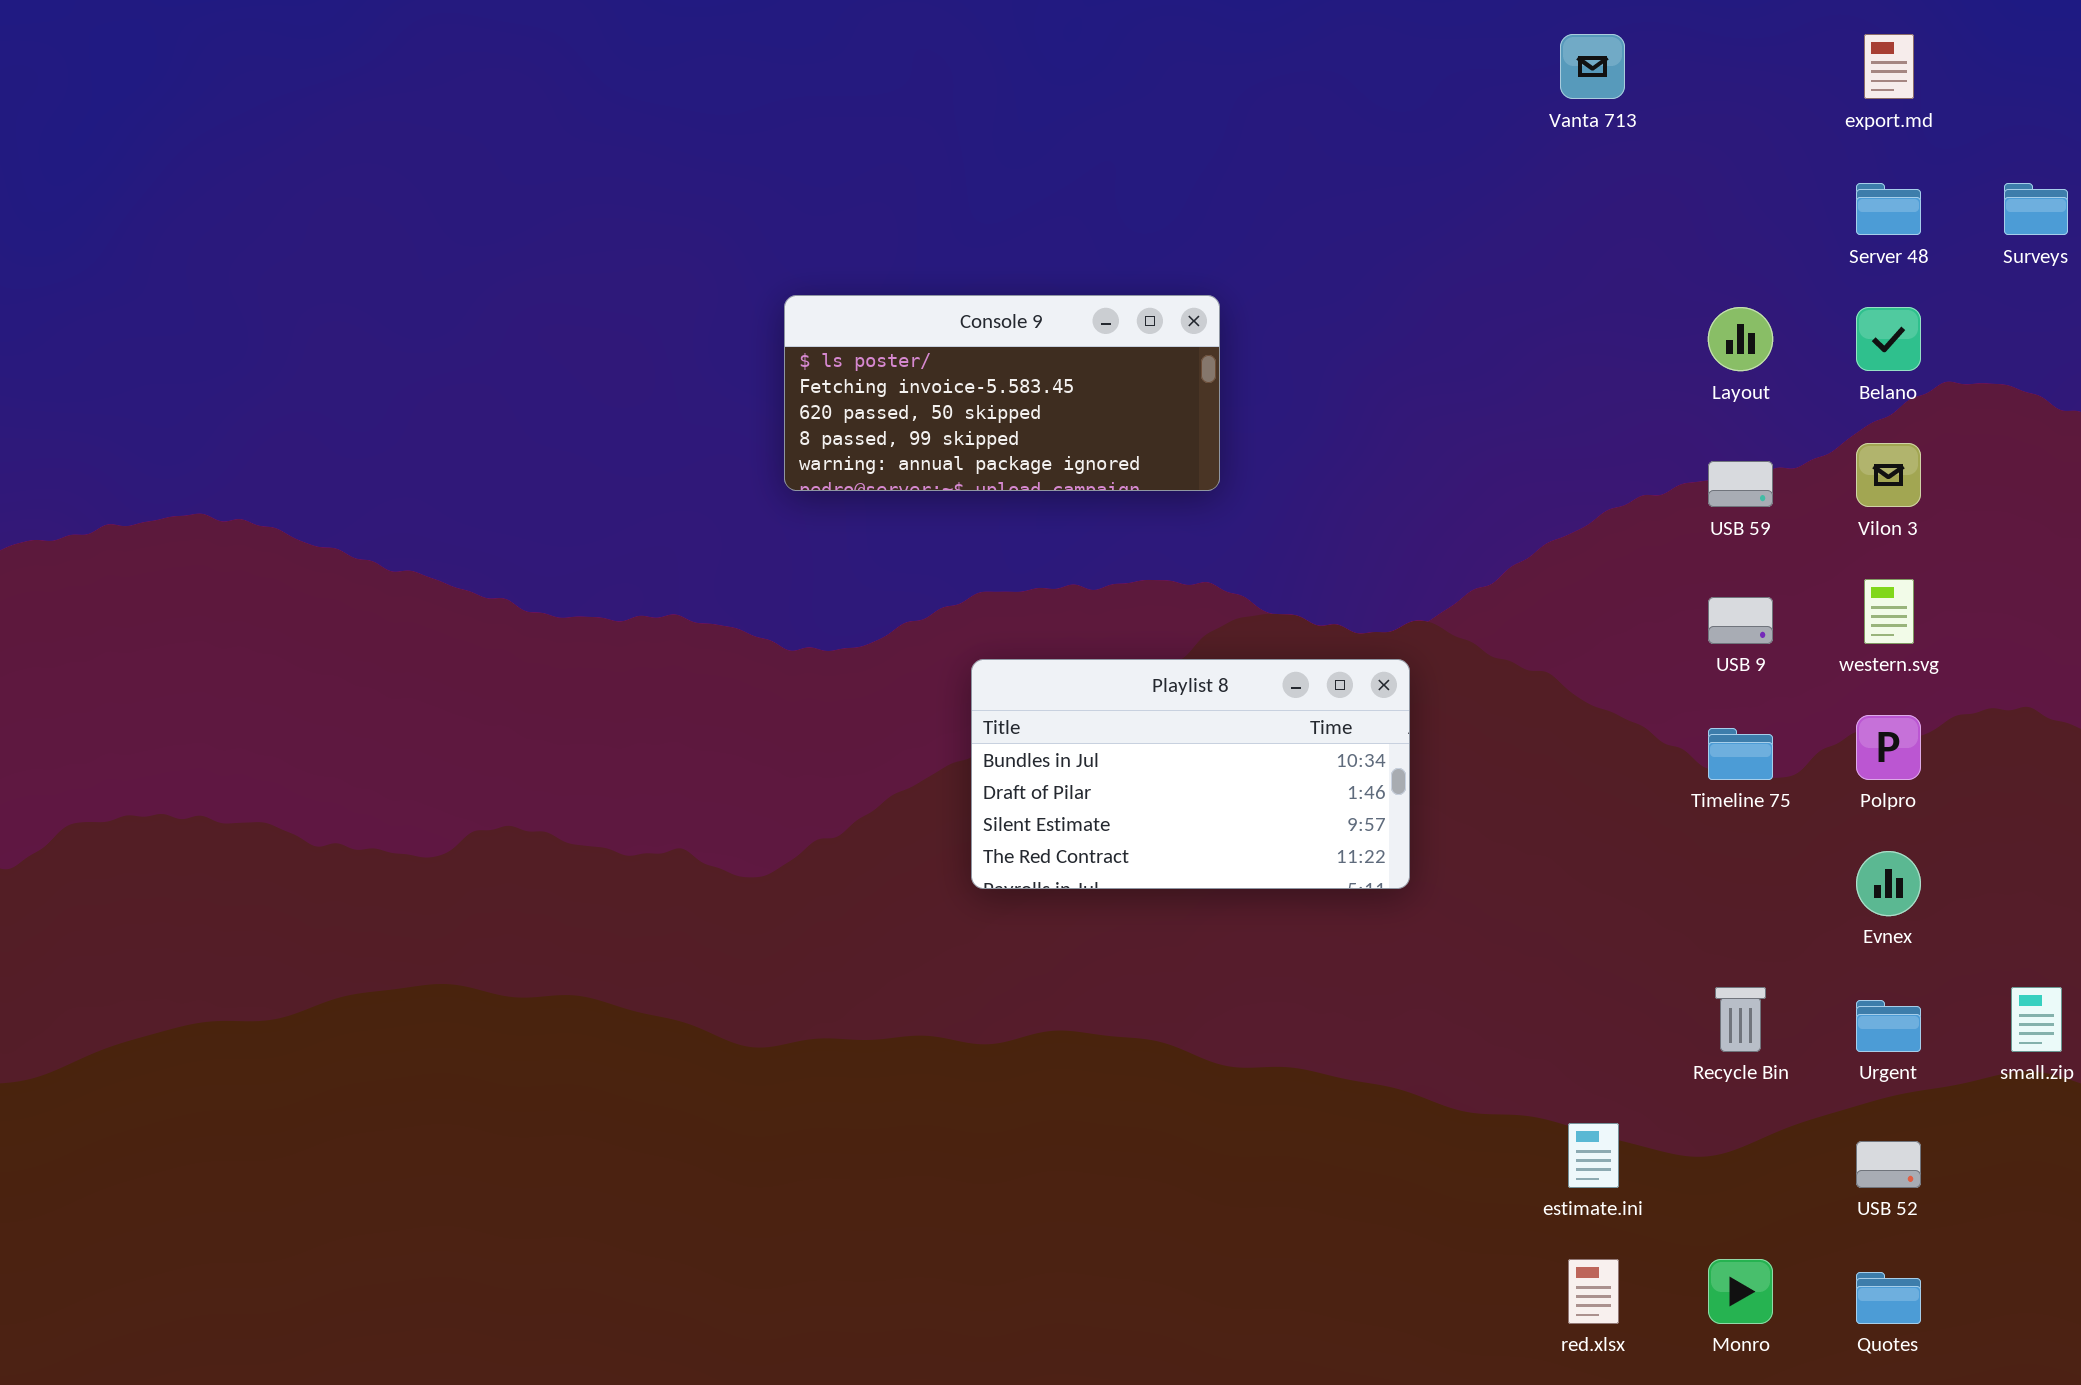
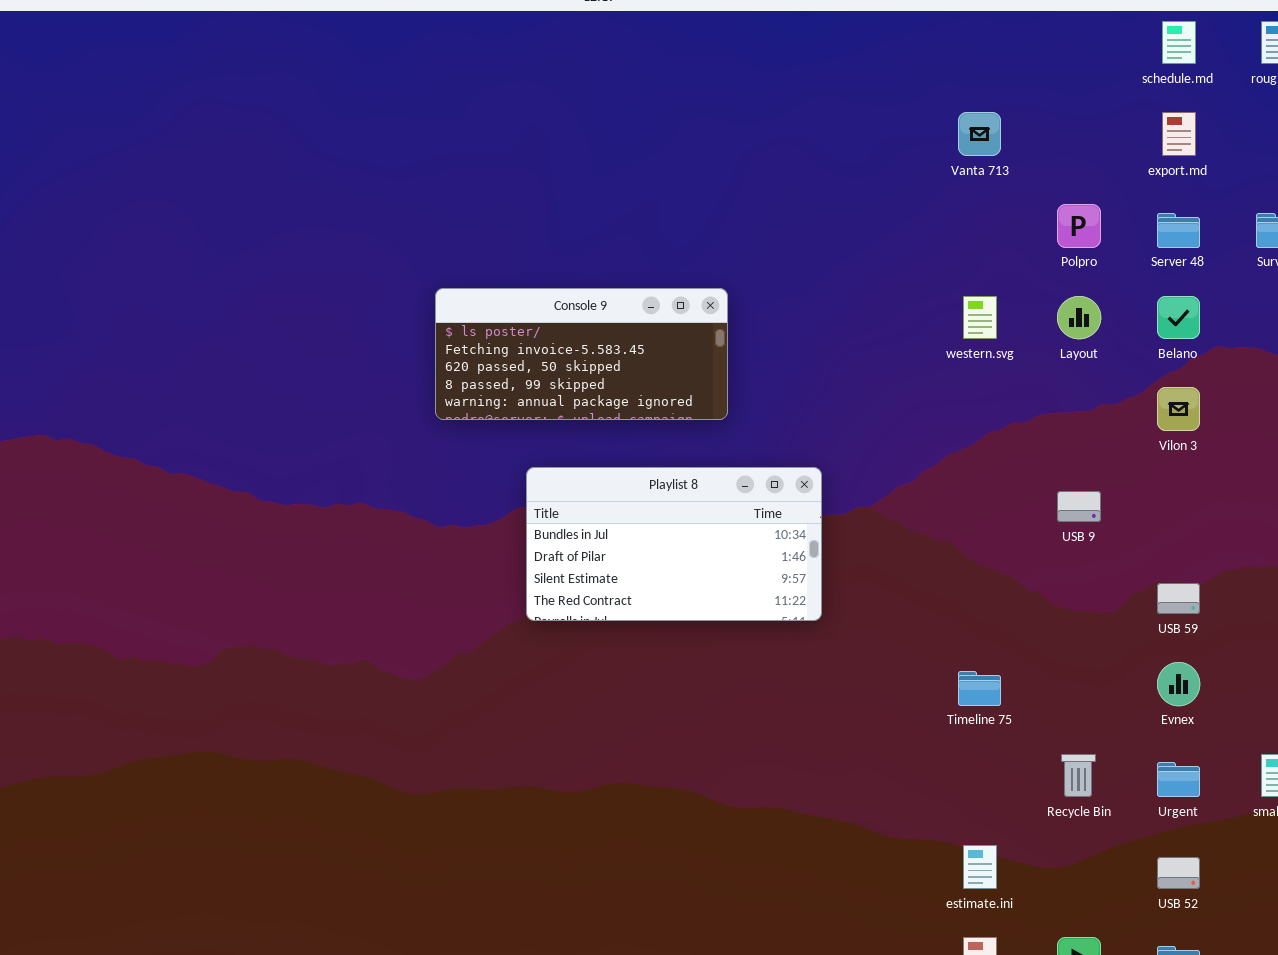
USB 59: [1708,461,1773,507] -> [1157,583,1200,614], moved
western.svg: [1864,579,1914,644] -> [963,296,997,339], moved
Playlist 8: [971,659,1410,889] -> [526,467,822,621], moved
Polpro: [1856,715,1921,780] -> [1057,204,1101,248], moved
Timeline 75: [1708,728,1773,780] -> [958,671,1001,706], moved

